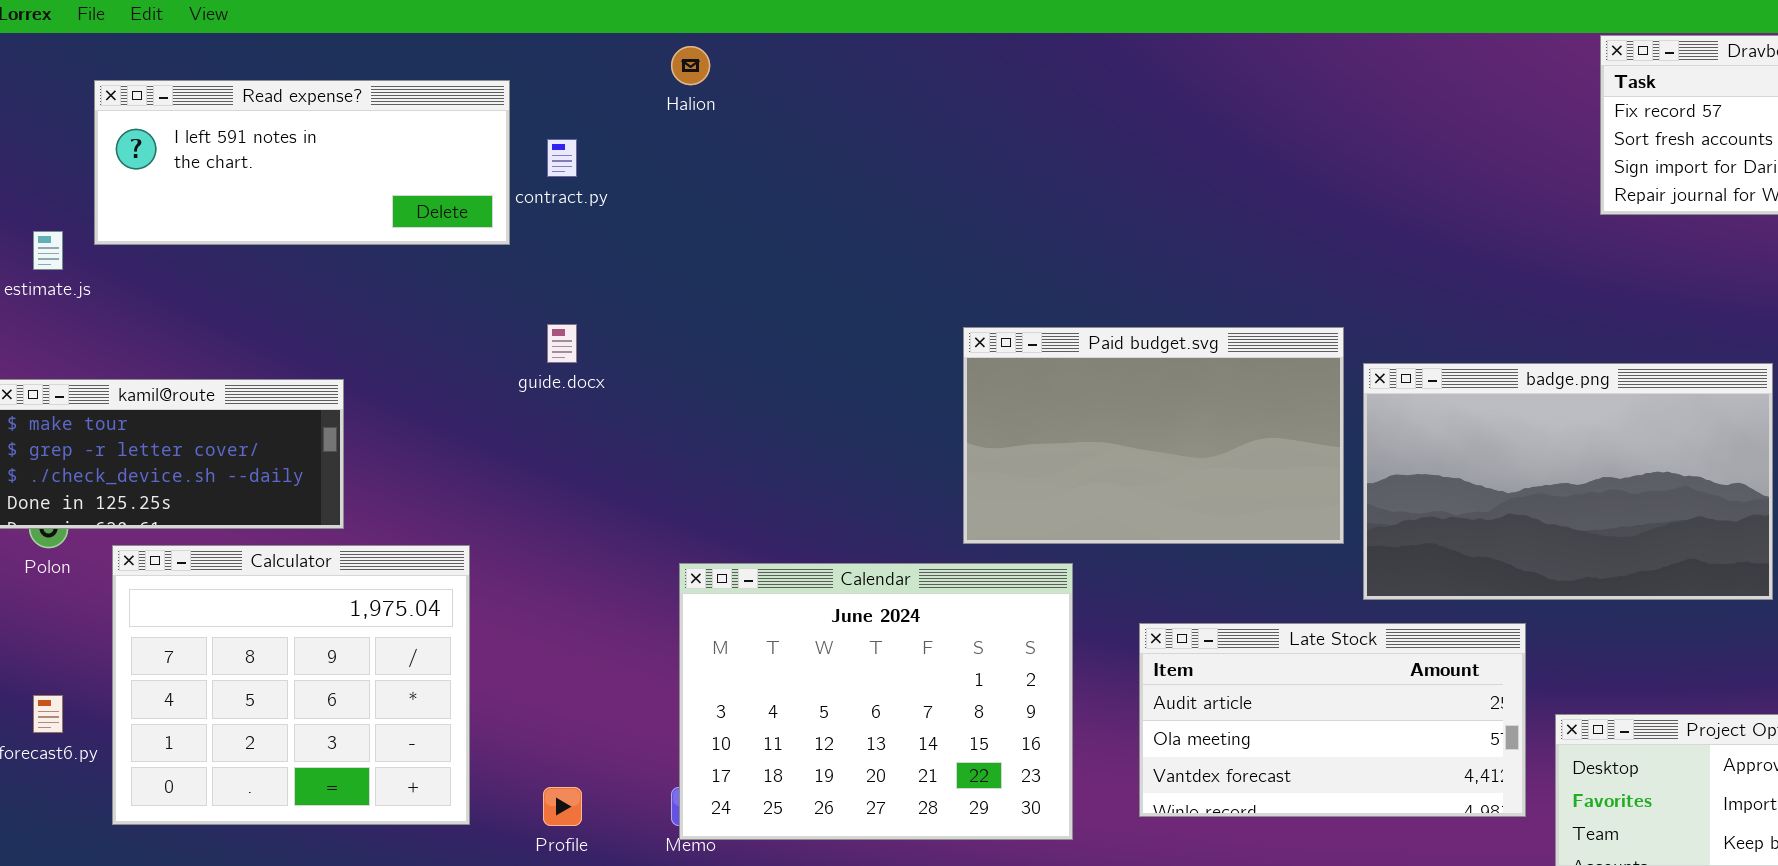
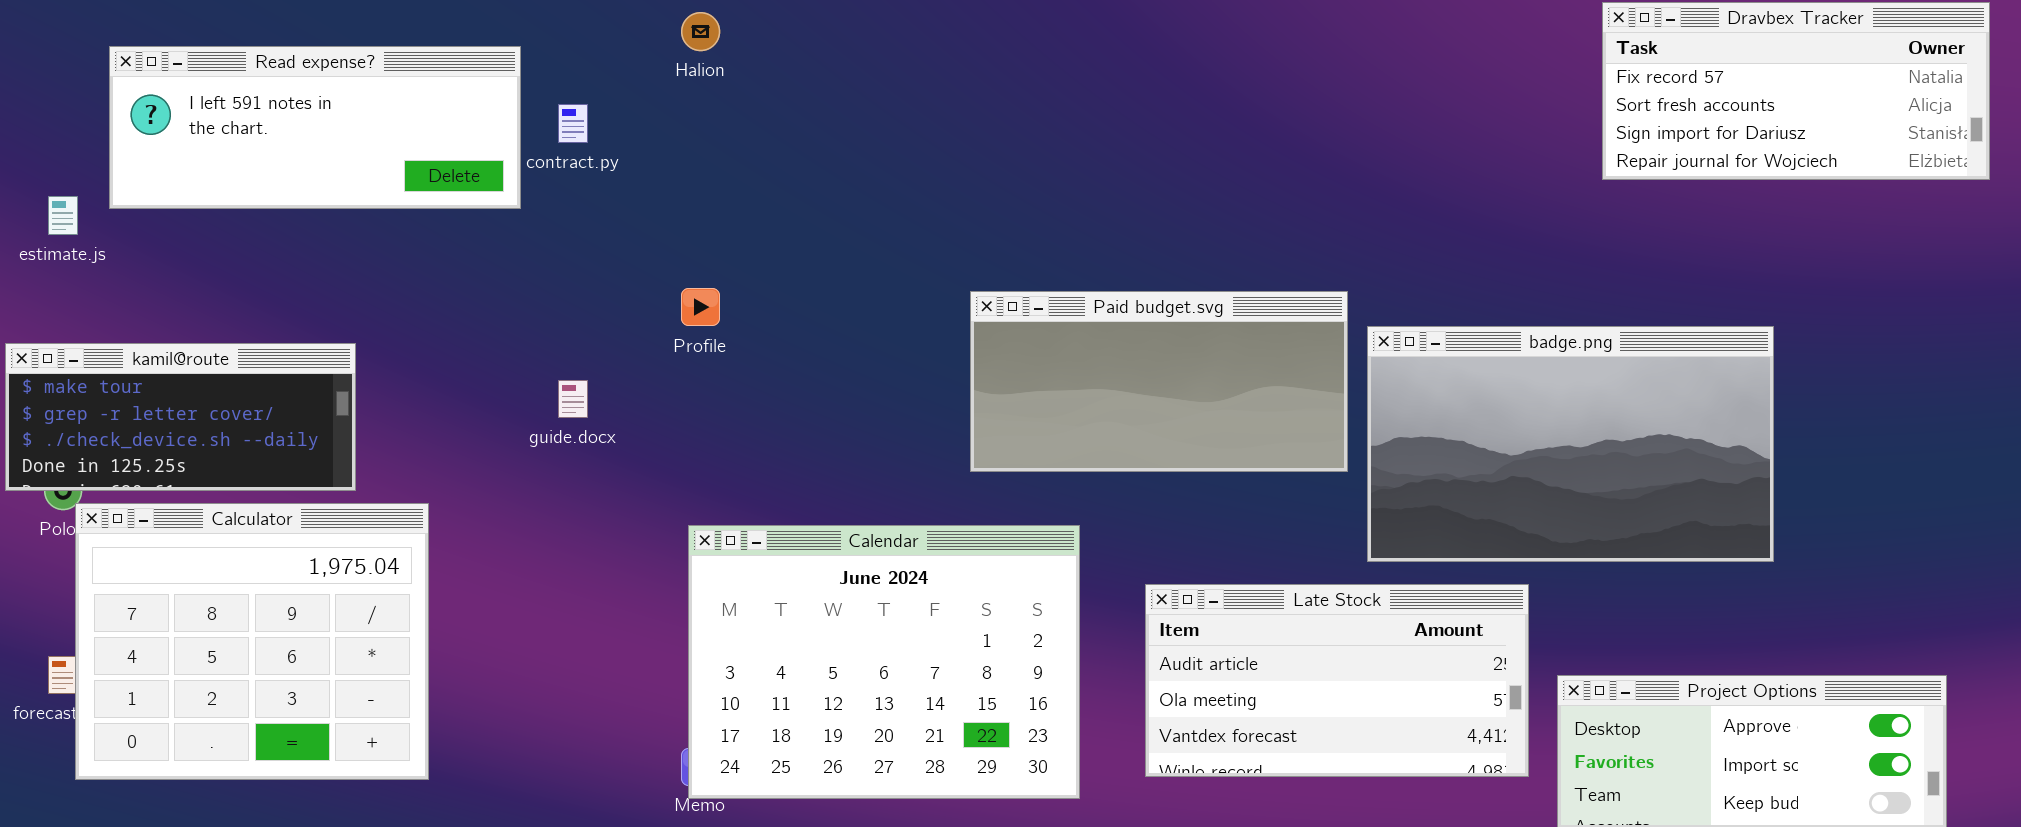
guide.docx: [547,324,577,363] -> [558,380,588,418], moved
Paid budget.svg: [963,327,1344,544] -> [970,291,1348,472], resized
Calculator: [112,545,470,825] -> [75,503,429,780], moved
Profile: [543,787,582,826] -> [681,288,720,326], moved

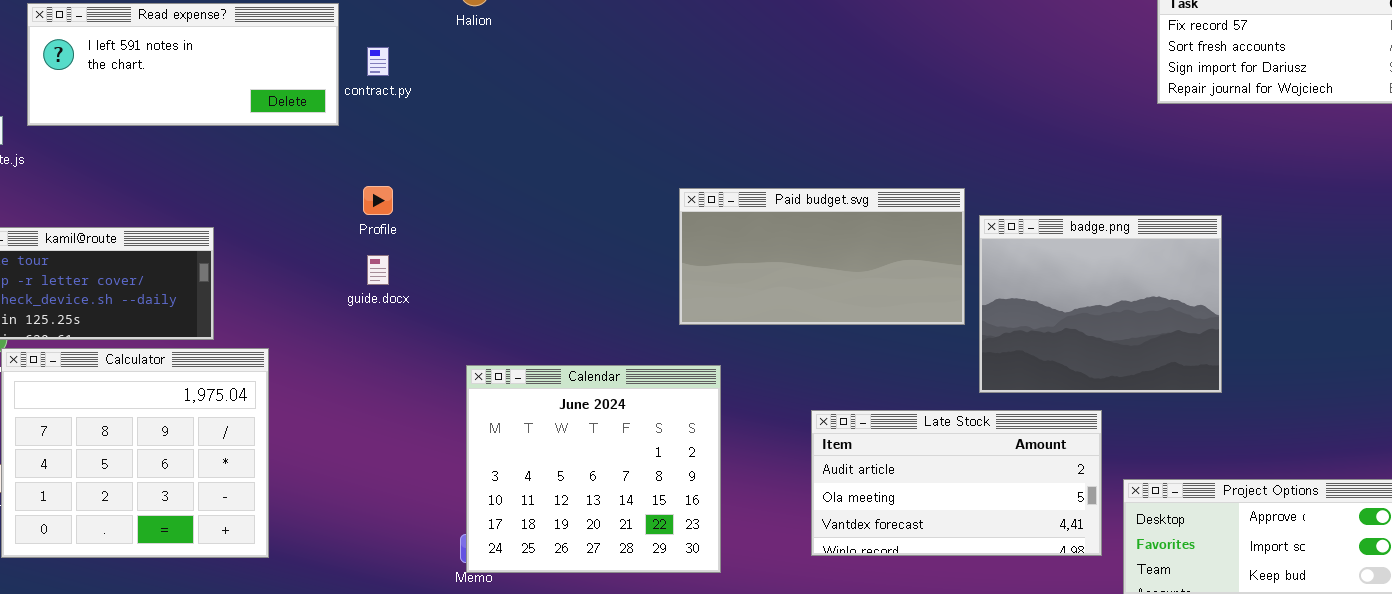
Profile: [681,288,720,326] -> [363,186,393,215], moved
badge.png: [1367,326,1774,562] -> [979,215,1222,393], resized
Calendar: [688,525,1080,799] -> [466,365,721,573], resized

